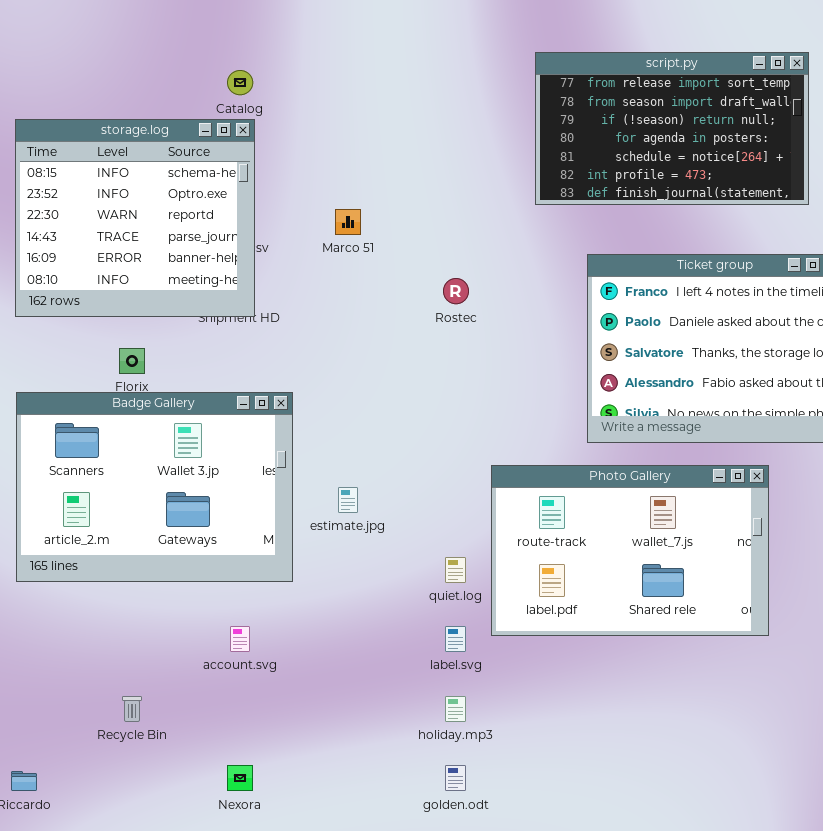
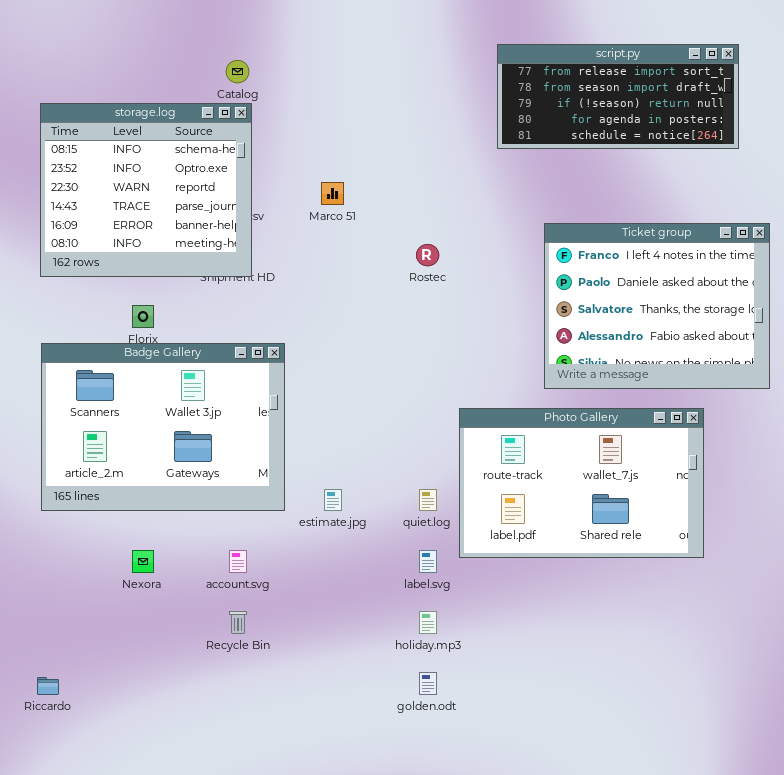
script.py: [535,52,809,205] -> [497,44,739,149], resized
estimate.jpg: [338,487,358,513] -> [324,489,342,511], moved
Recycle Bin: [122,696,142,722] -> [229,611,247,634], moved
Nexora: [227,765,253,791] -> [132,550,154,573], moved

